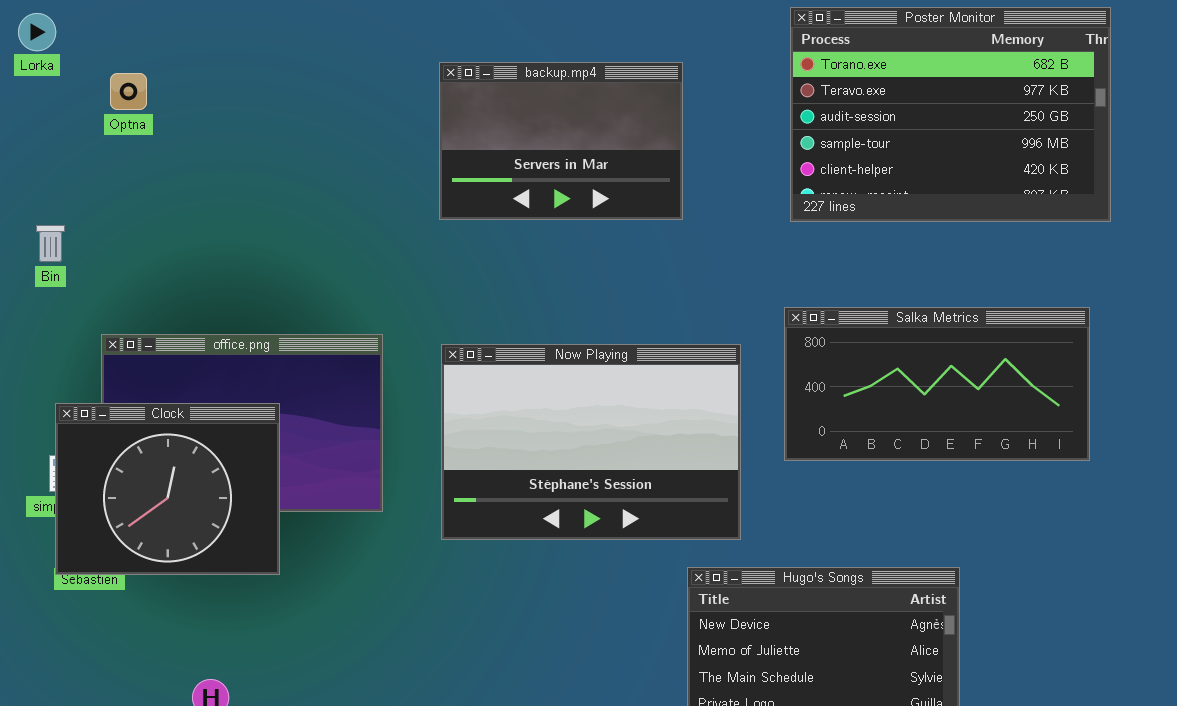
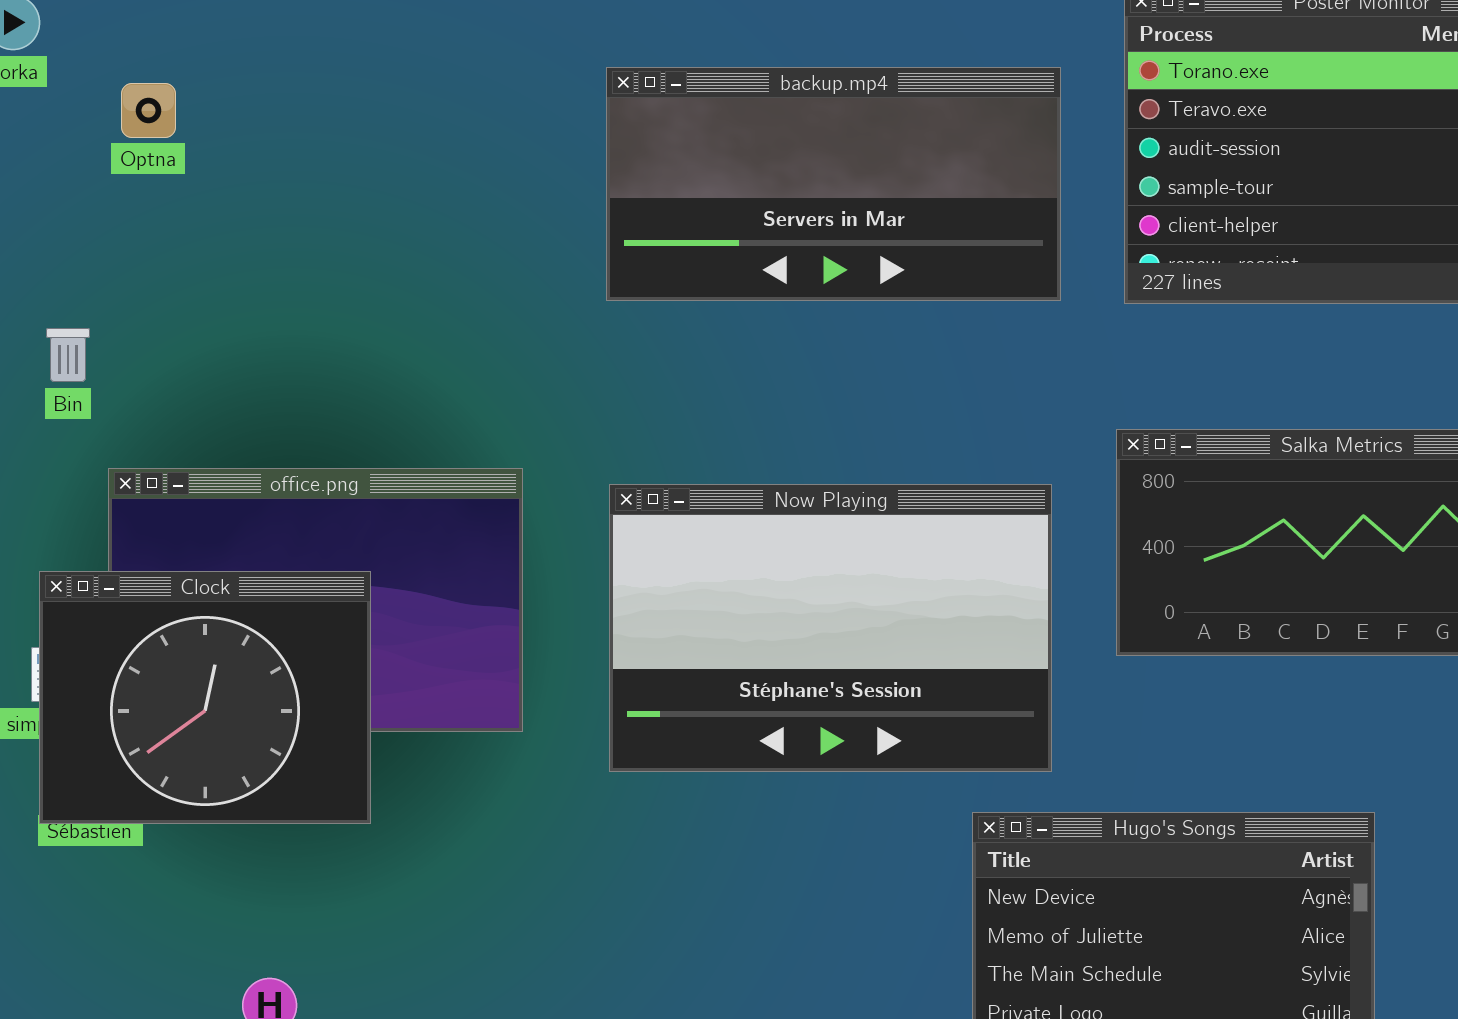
backup.mp4: [439,62,683,220] -> [606,67,1061,301], resized
Bin: [36,225,65,262] -> [46,328,90,382], moved

